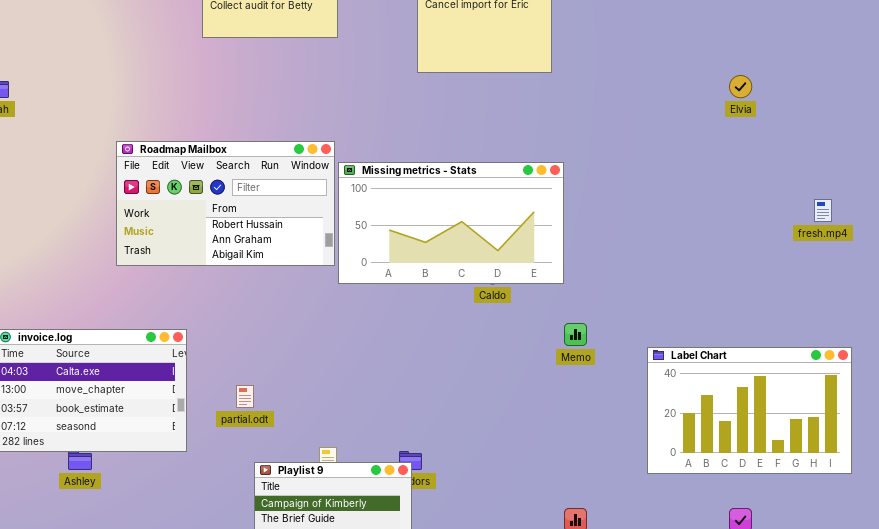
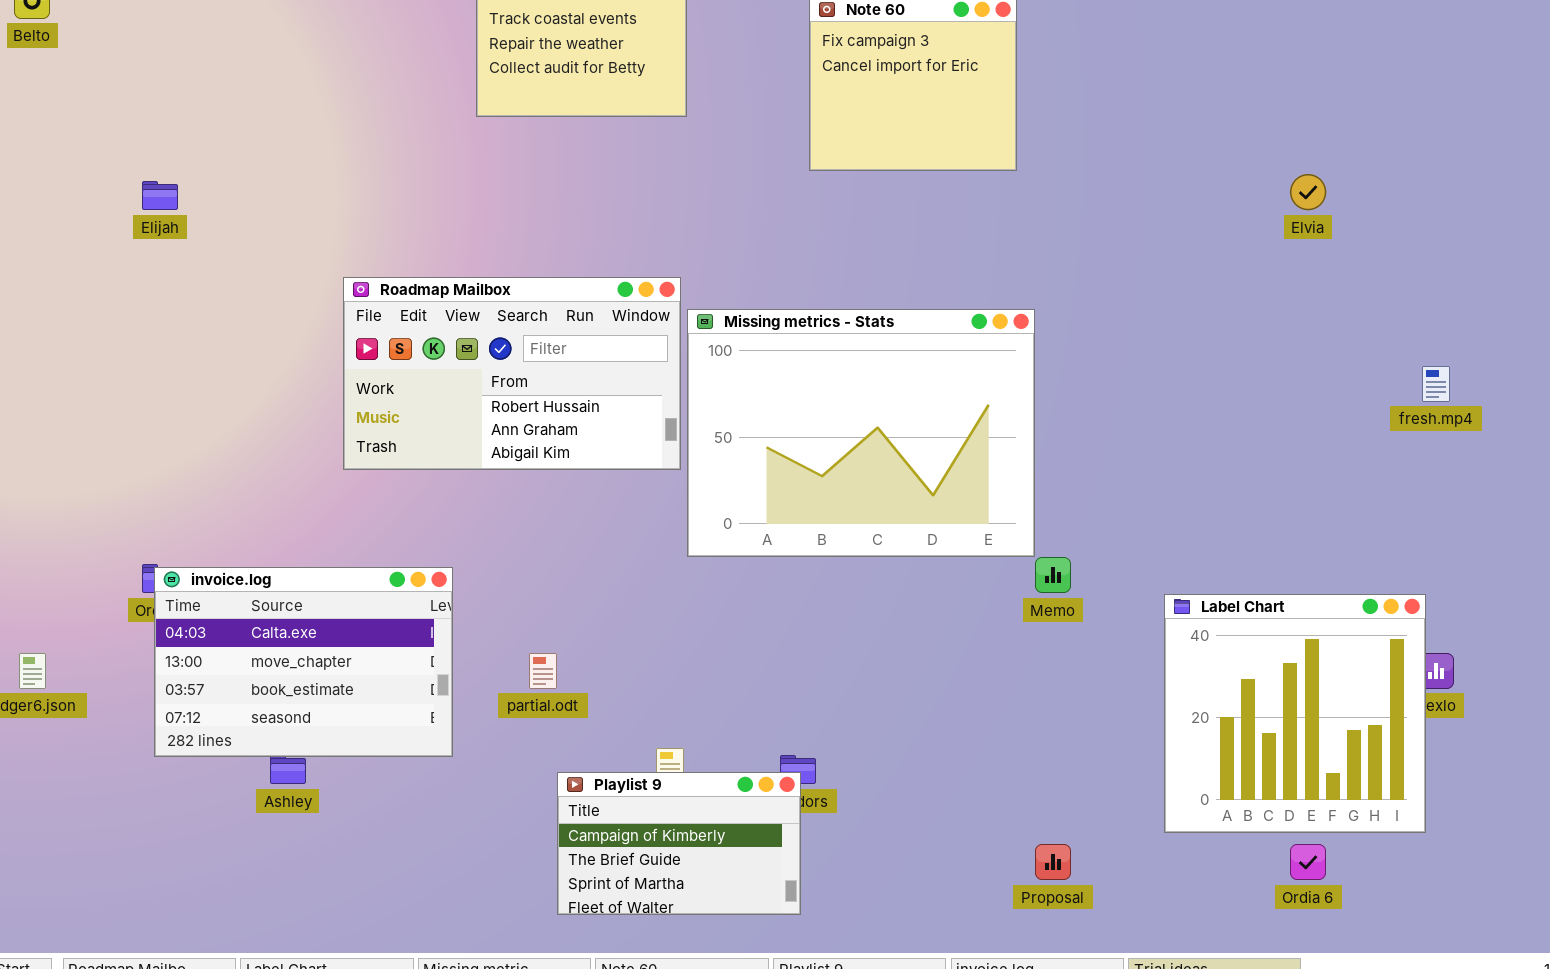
Missing metrics - Stats: [338,162,564,284] -> [687,309,1035,557], resized
Label Chart: [647,347,852,474] -> [1164,594,1426,833], resized

